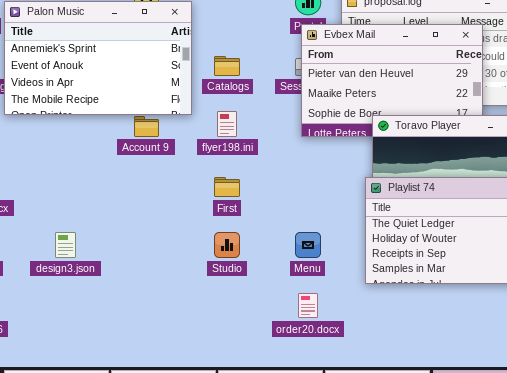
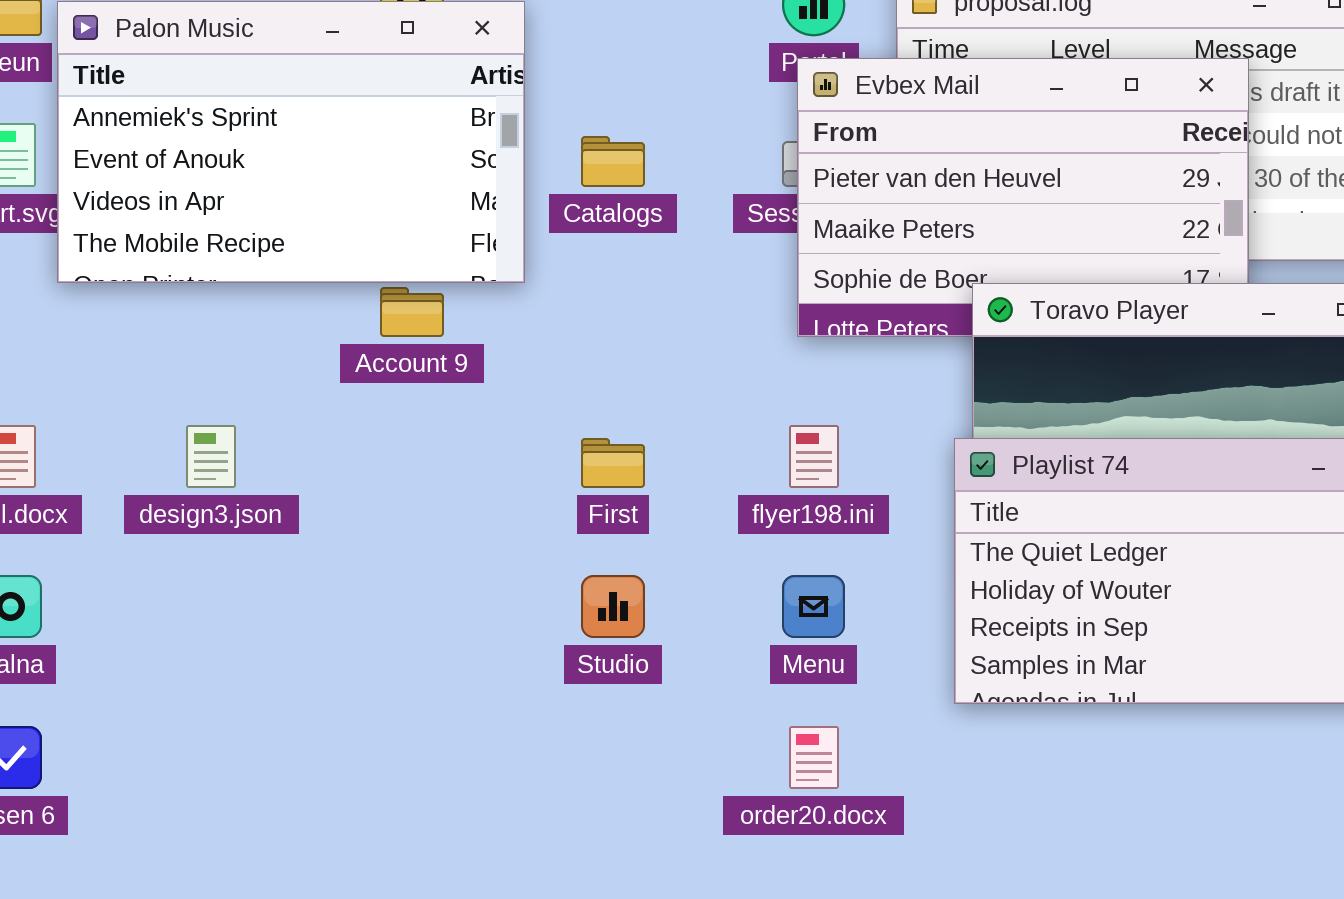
flyer198.ini: [217,111,237,137] -> [789,425,839,488], moved
design3.json: [55,232,76,258] -> [186,425,236,488], moved

